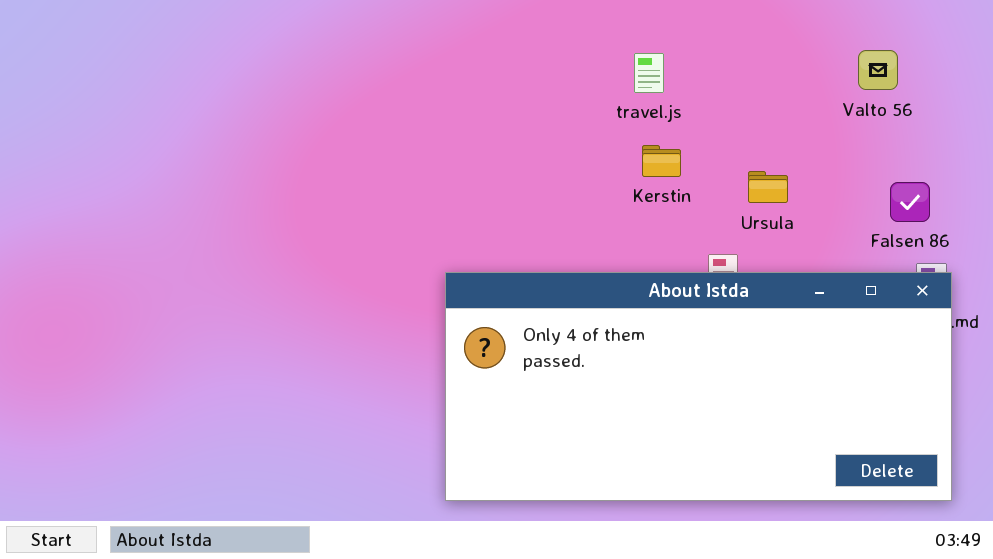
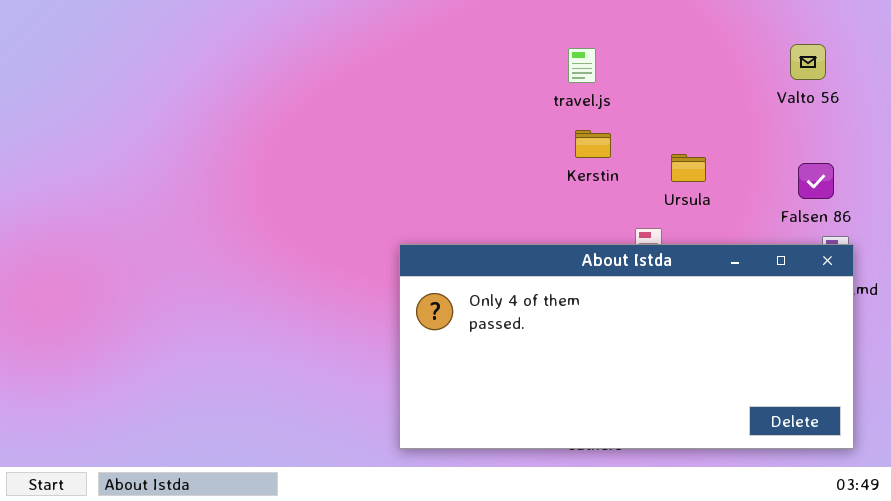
Valto 56: [858,50,898,90] -> [790,44,826,80], moved

